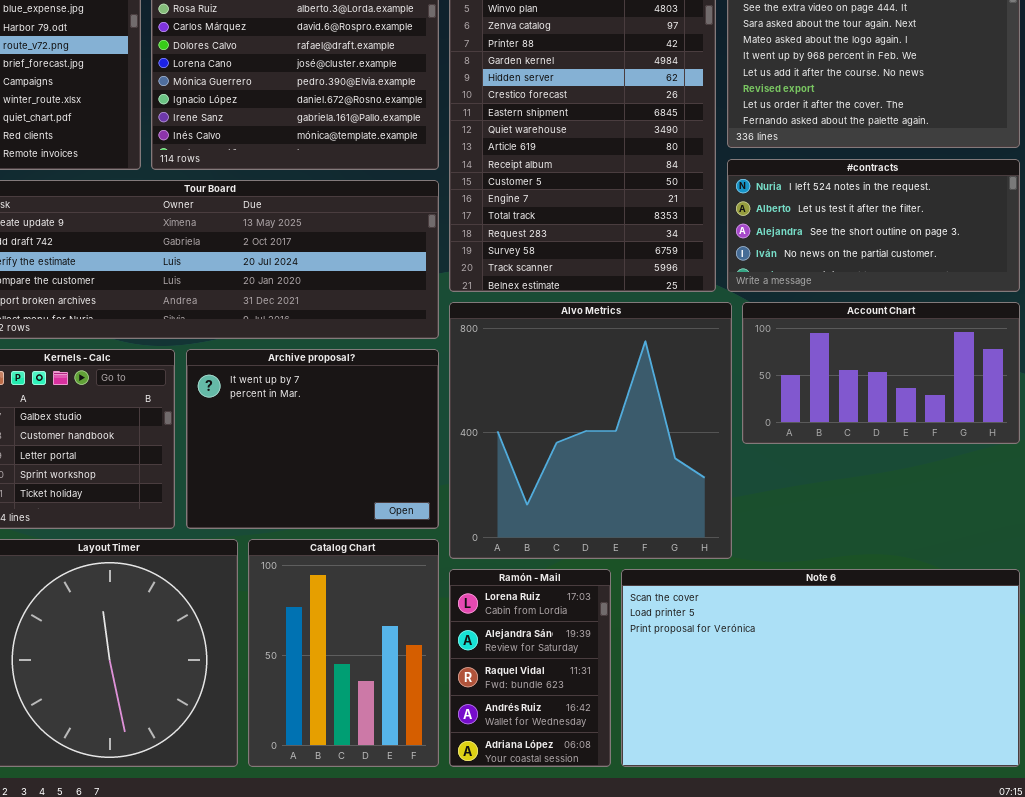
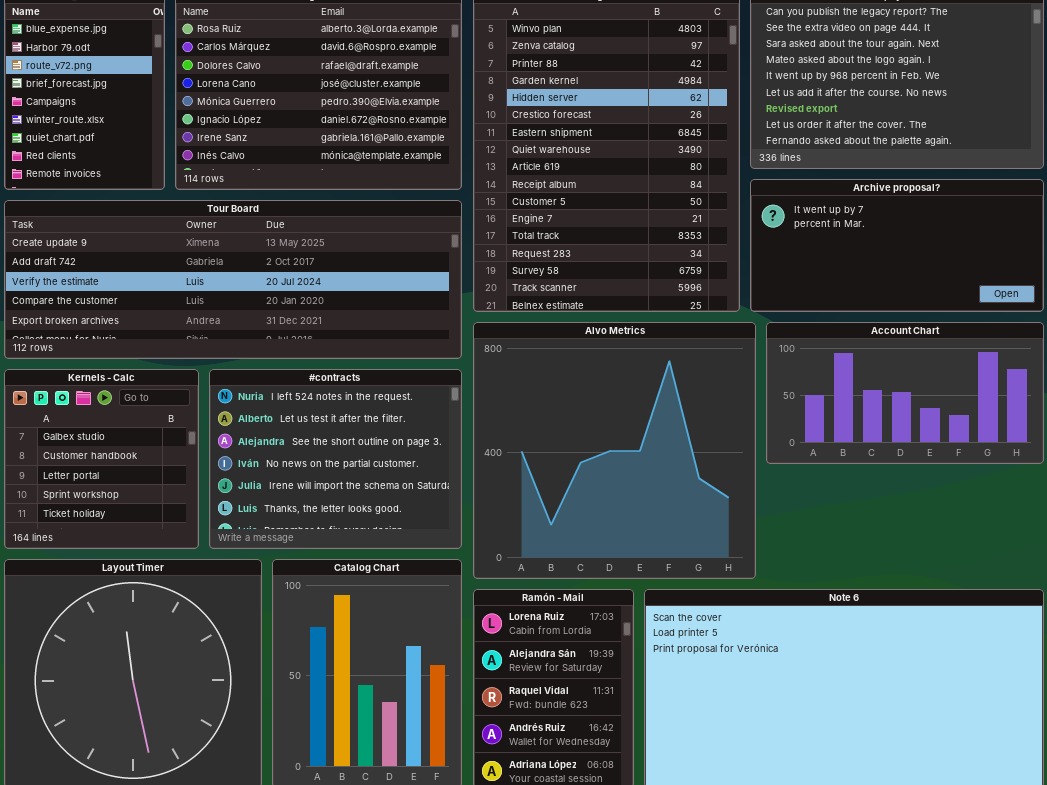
#contracts: [727,159,1020,292] -> [209,369,462,549], moved, resized
Archive proposal?: [186,349,439,529] -> [750,179,1044,312], moved, resized

